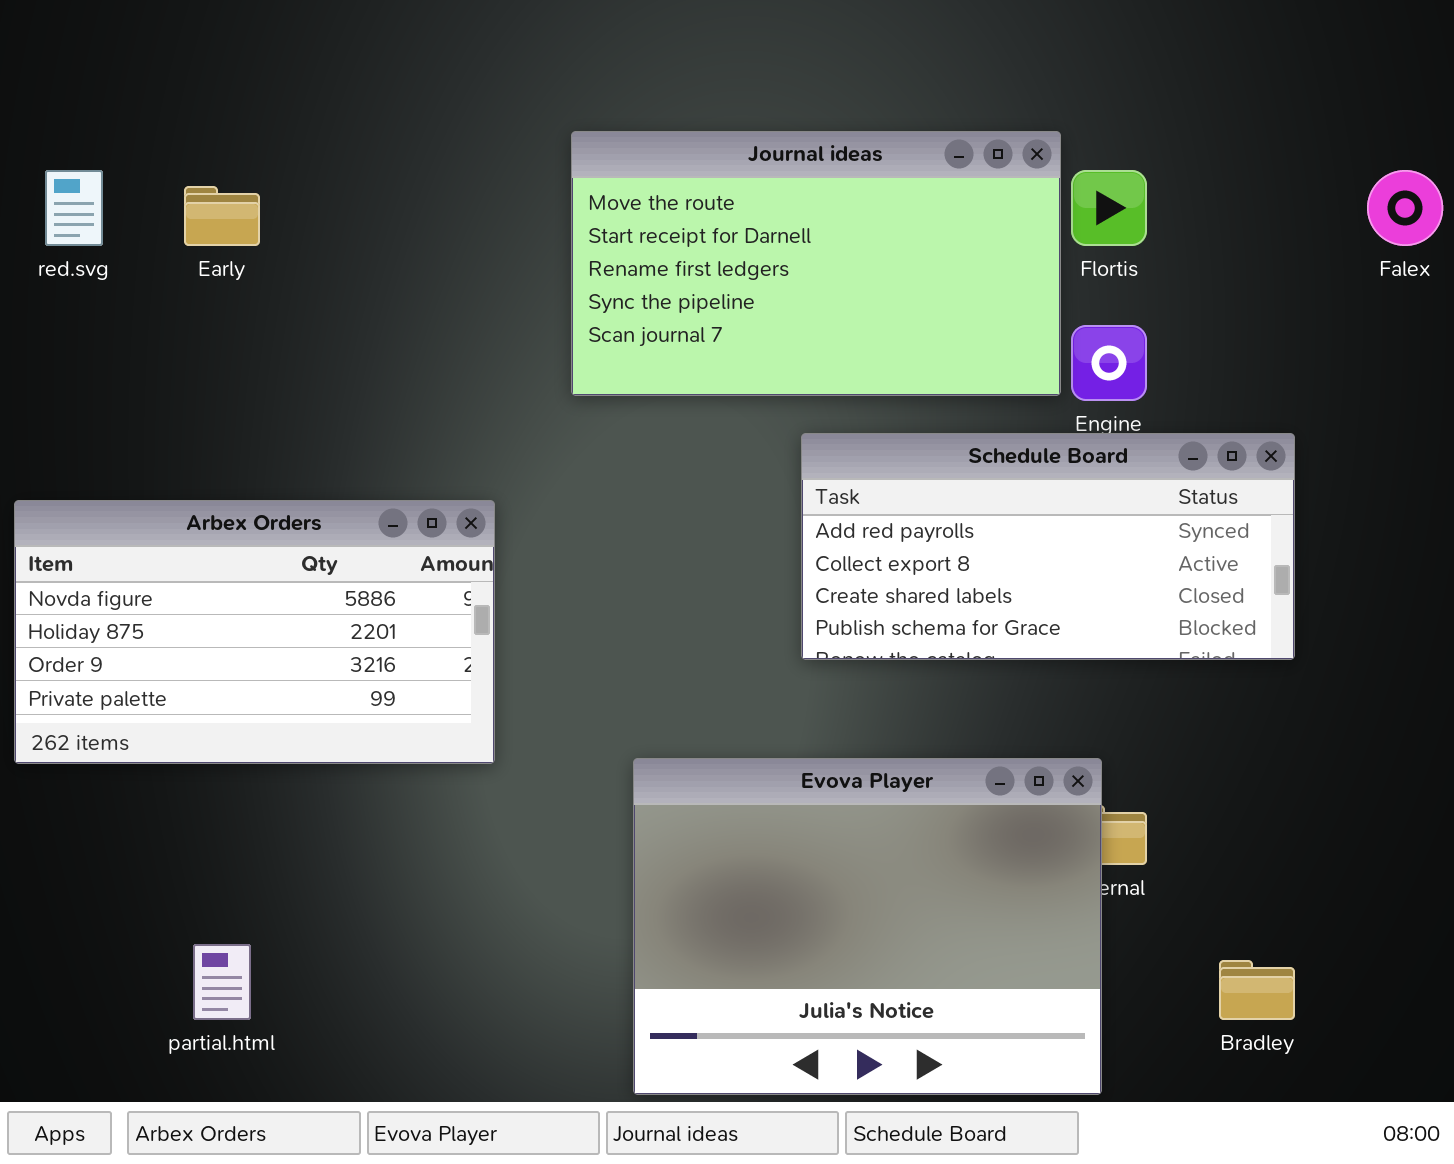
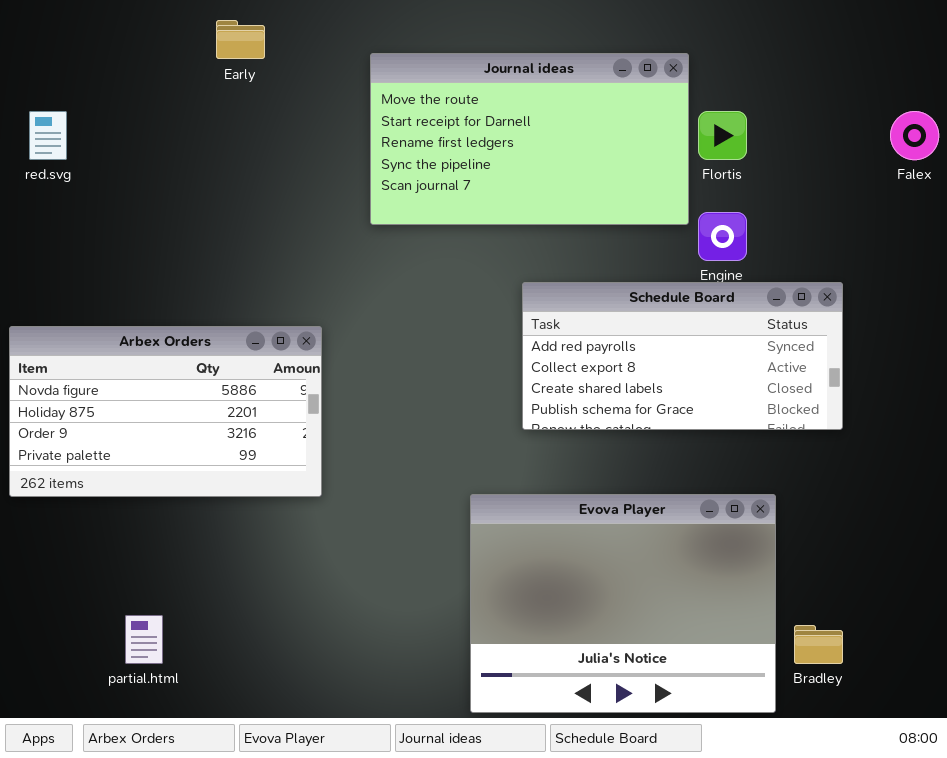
Journal ideas: [571,131,1061,396] -> [370,53,689,225], moved
Early: [184,186,260,246] -> [216,20,265,59], moved
Evova Player: [633,758,1102,1095] -> [470,494,776,713], moved

